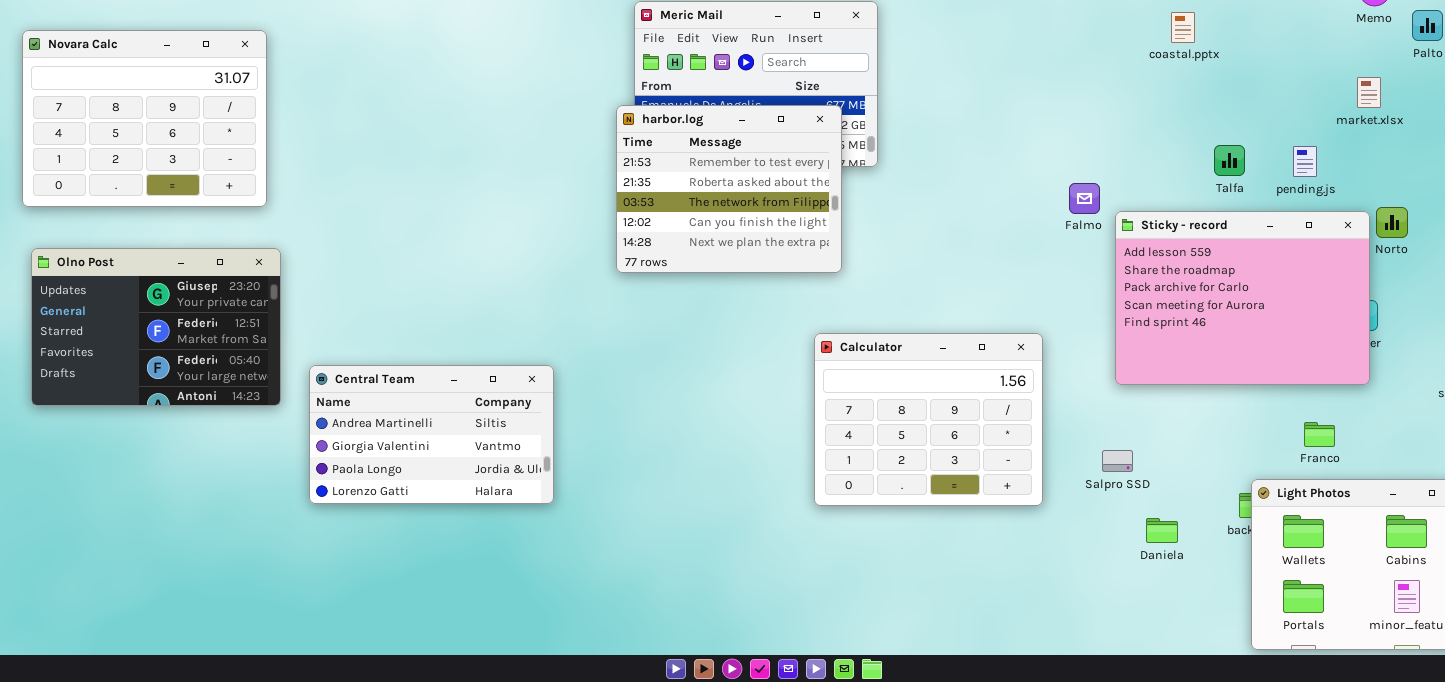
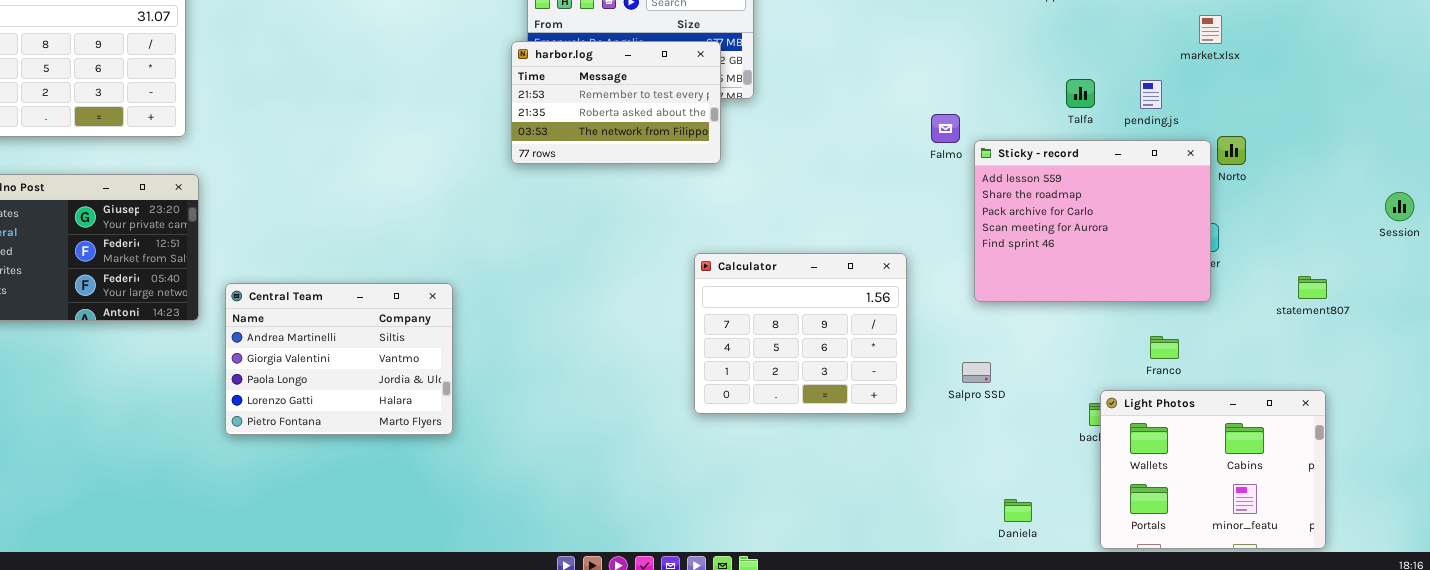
harbor.log: [616,105,842,273] -> [511,41,721,164], resized
Central Team: [309,365,554,504] -> [225,283,453,435], resized
Daniela: [1146,518,1178,543] -> [1004,499,1032,522], moved

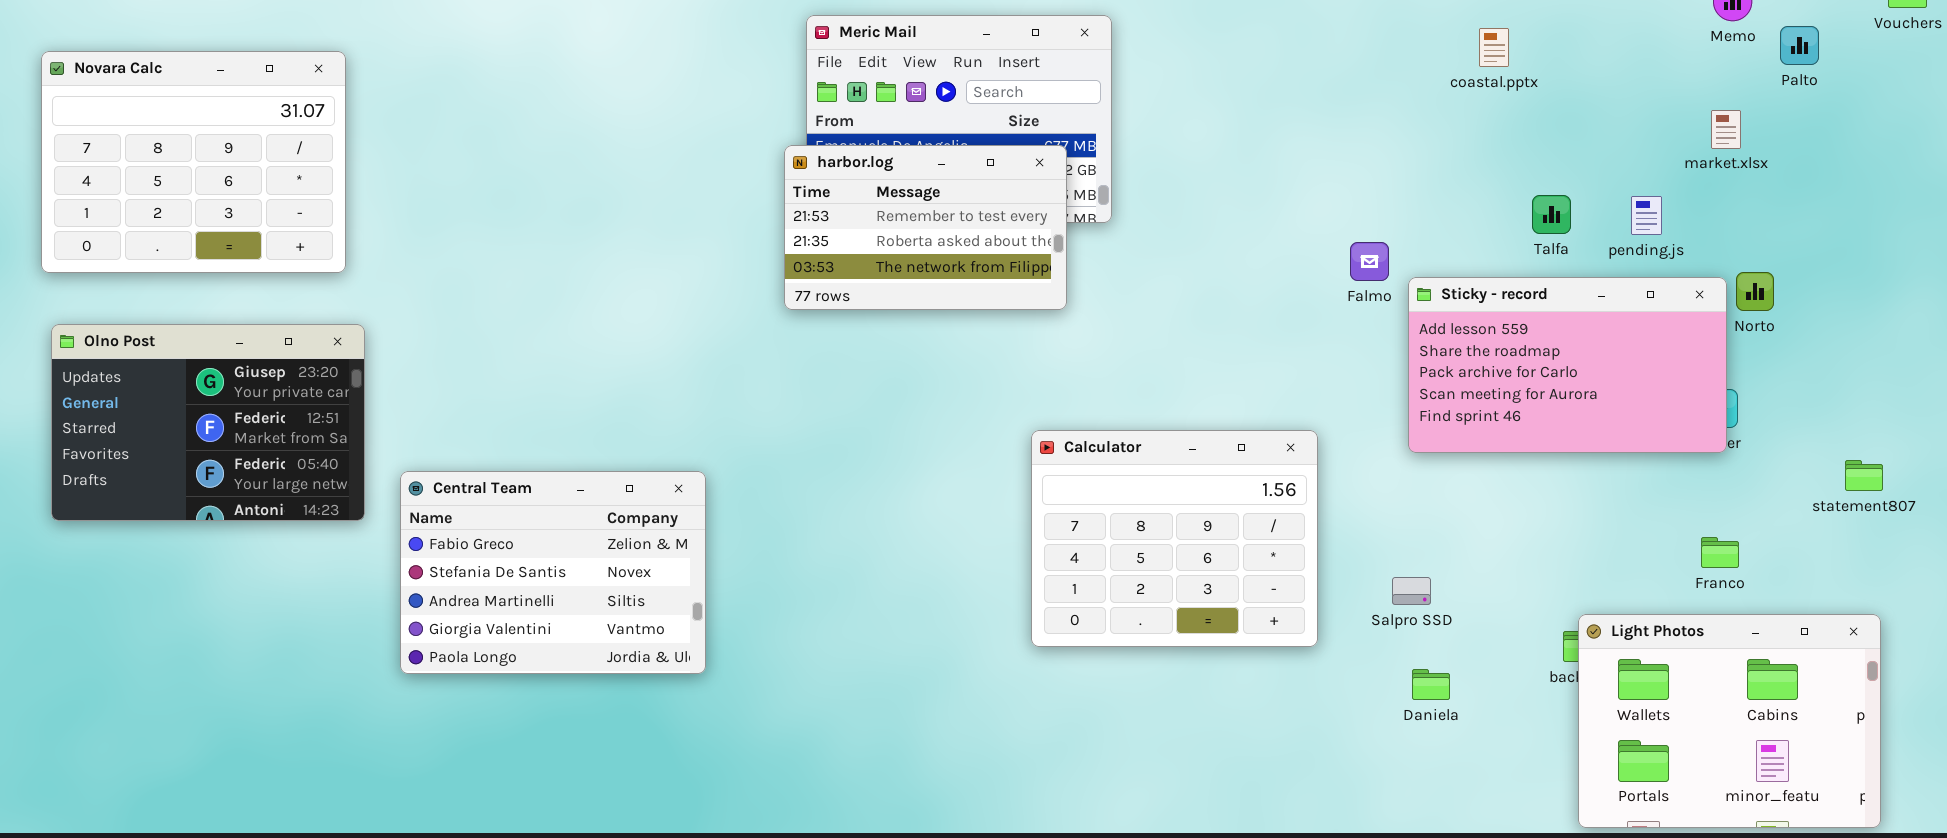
Sticky - record: [974,140,1211,302] -> [1408,277,1727,453], resized
Central Team: [225,283,453,435] -> [400,471,706,674], scrolled up 2 rows
Franco: [1150,336,1179,359] -> [1701,537,1739,568], moved
Daniela: [1004,499,1032,522] -> [1412,669,1450,700], moved

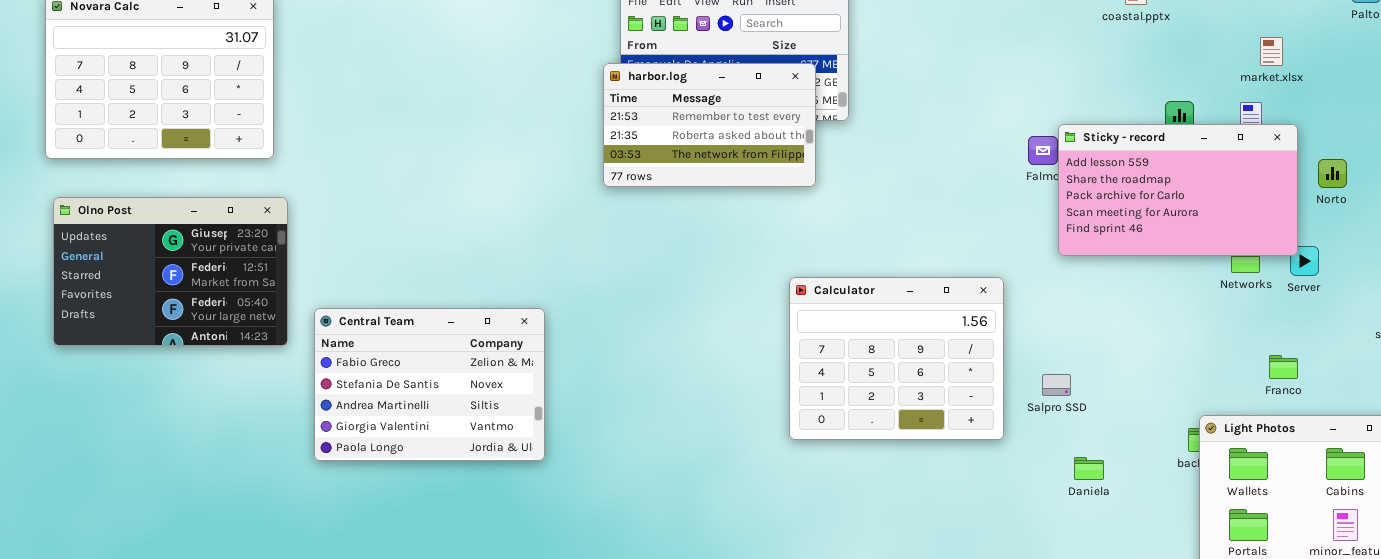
market.xlsx: [1711,110,1741,149] -> [1260,37,1283,66], moved
Sticky - record: [1408,277,1727,453] -> [1058,124,1298,256], moved
Franco: [1701,537,1739,568] -> [1269,355,1298,379], moved
Salpro SSD: [1392,577,1431,605] -> [1042,374,1071,396], moved

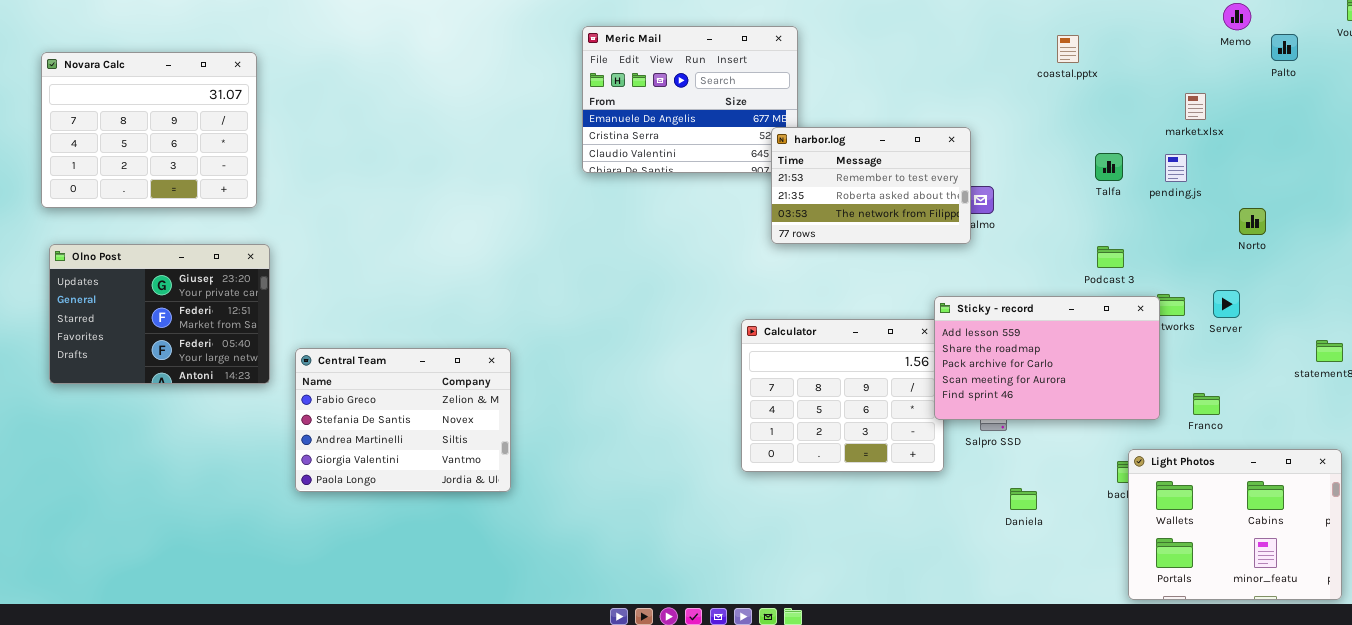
harbor.log: [603,63,816,187] -> [771,127,971,244], moved
Sticky - record: [1058,124,1298,256] -> [934,296,1160,420], moved

